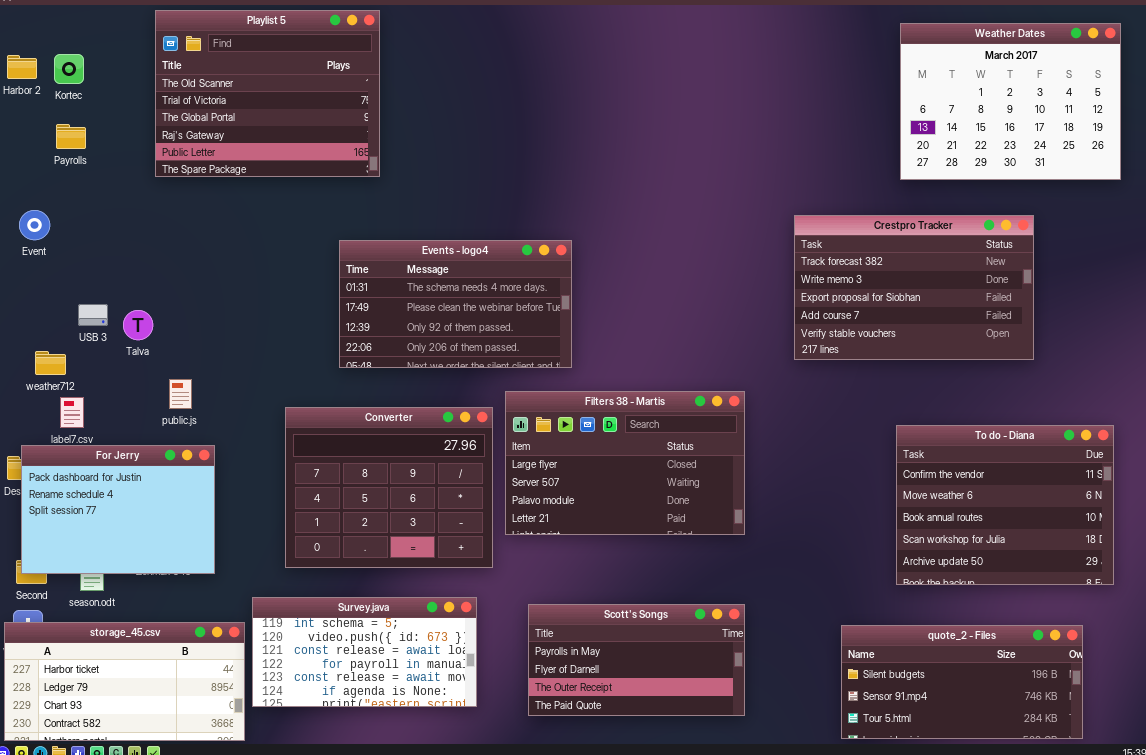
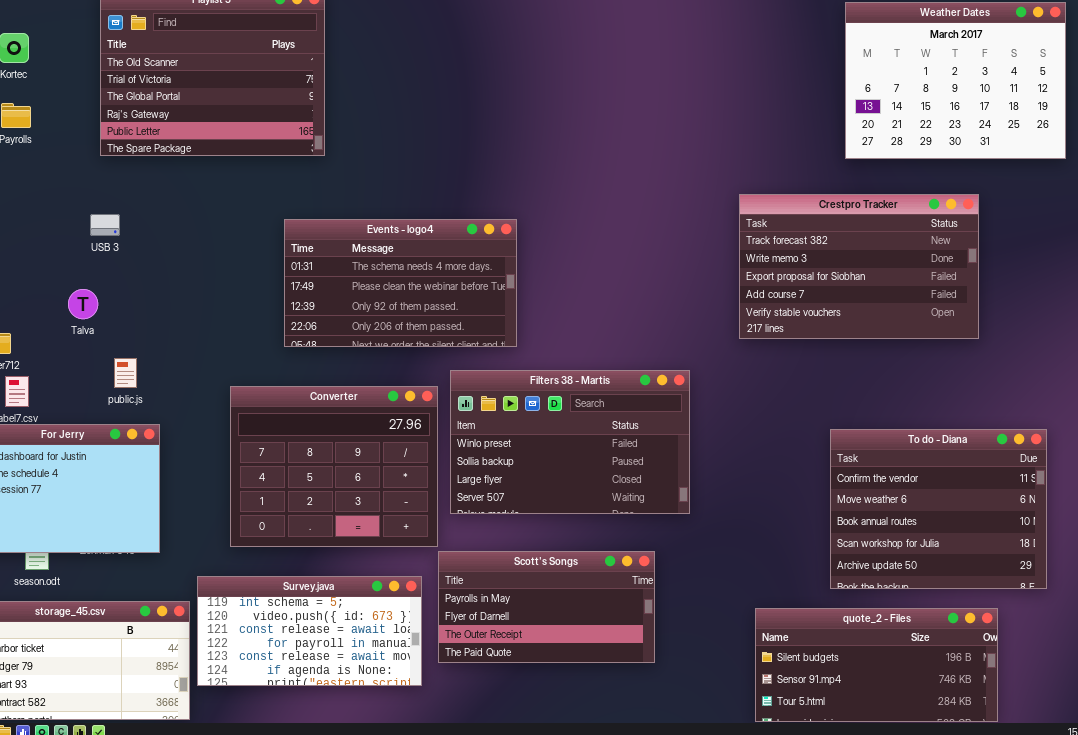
USB 3: [78,304,108,326] -> [90,214,120,236], moved
Filters 38 - Martis: [505,391,745,535] -> [450,370,690,514], scrolled up 2 rows
To do - Diana: [896,425,1114,585] -> [830,429,1047,589], moved
Scott's Songs: [528,604,745,716] -> [438,551,655,663], moved
quote_2 - Files: [841,625,1083,739] -> [755,608,998,722], moved

